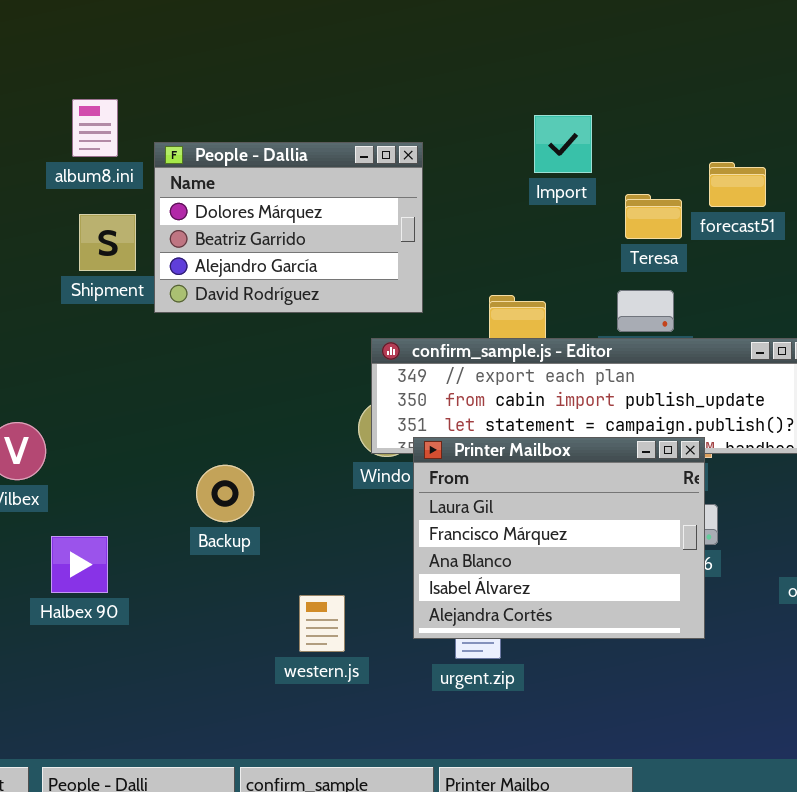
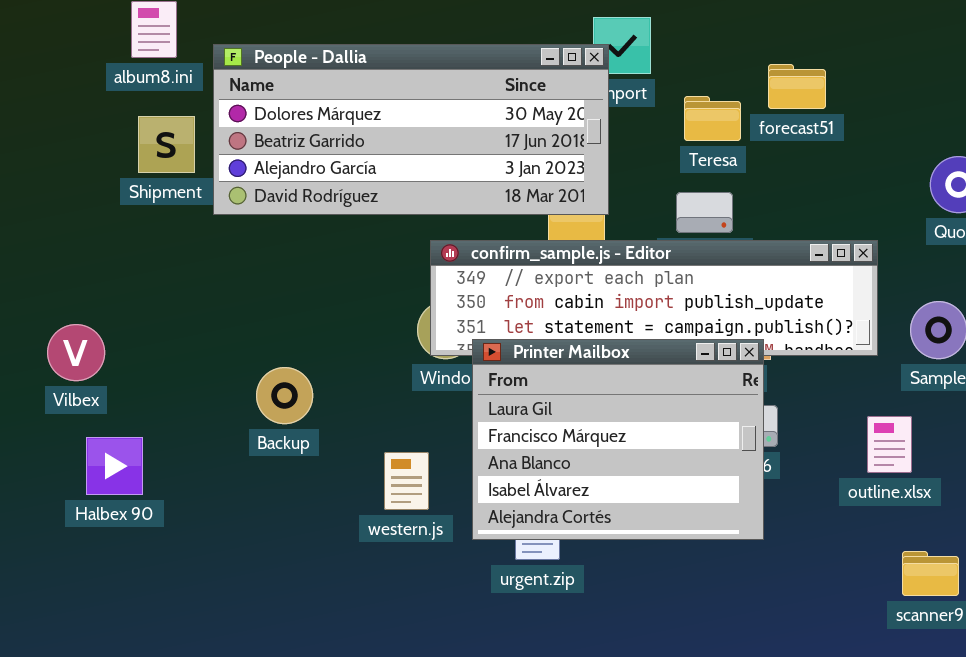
People - Dallia: [154,142,423,313] -> [213,44,609,215], resized
Halbex 90: [51,536,108,593] -> [86,437,143,495], moved
western.js: [299,595,345,652] -> [384,452,429,510], moved

